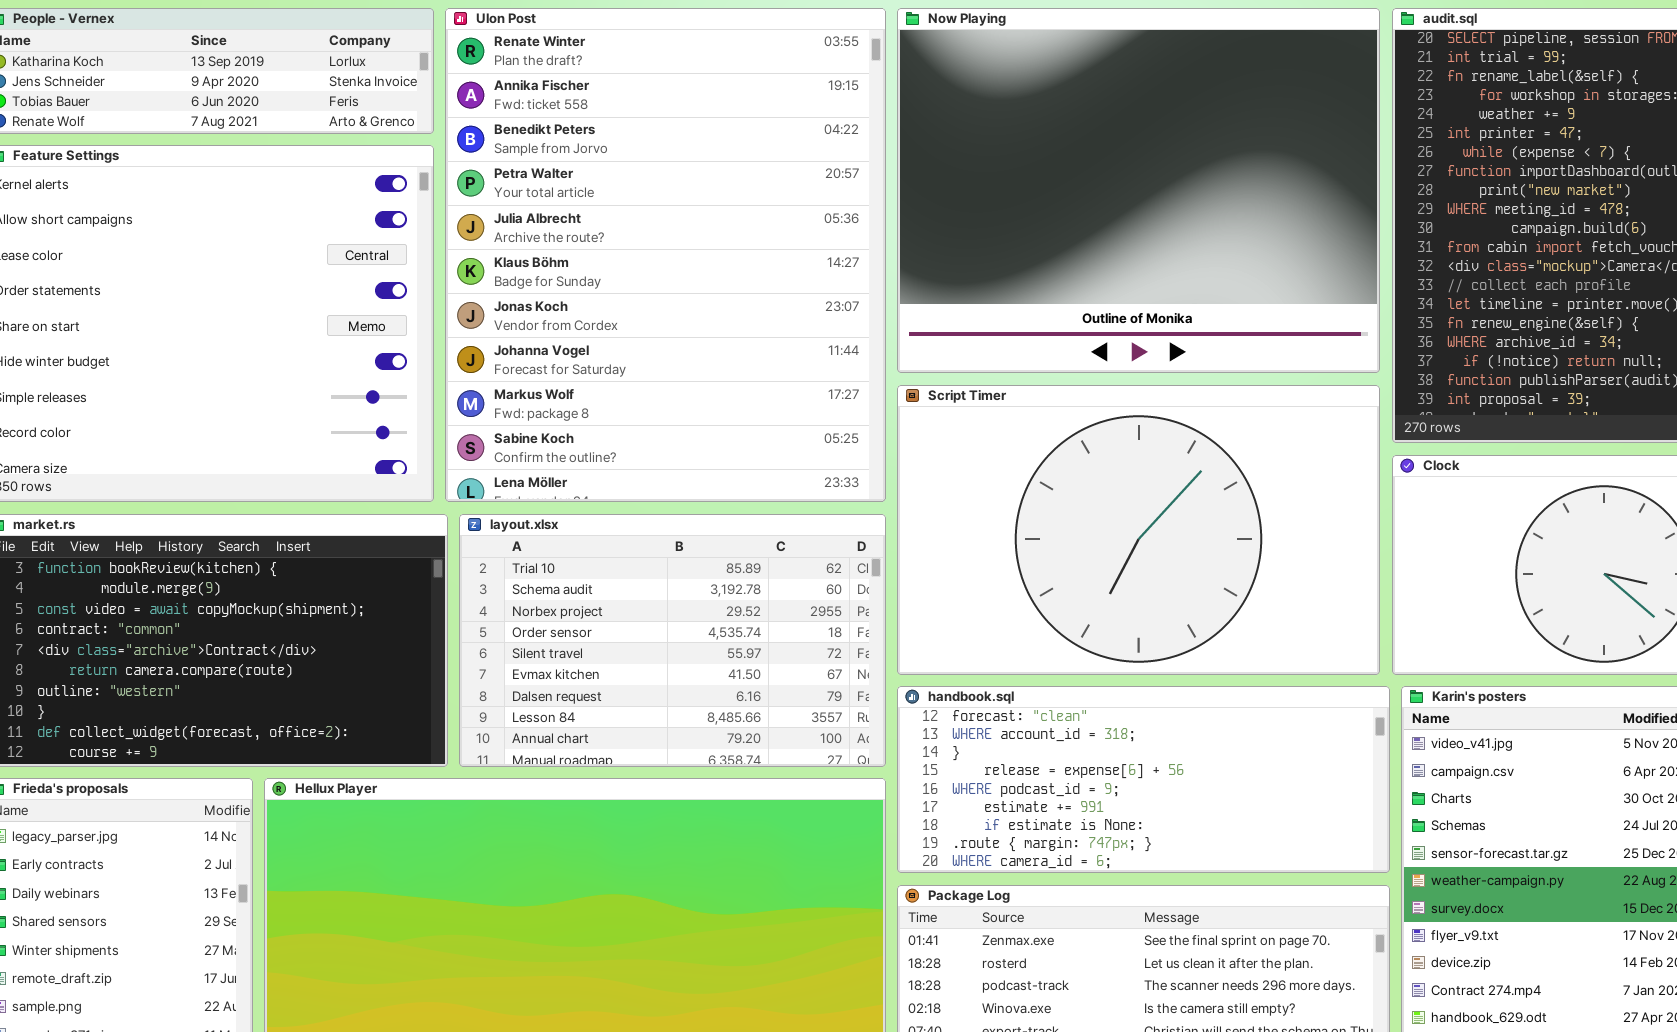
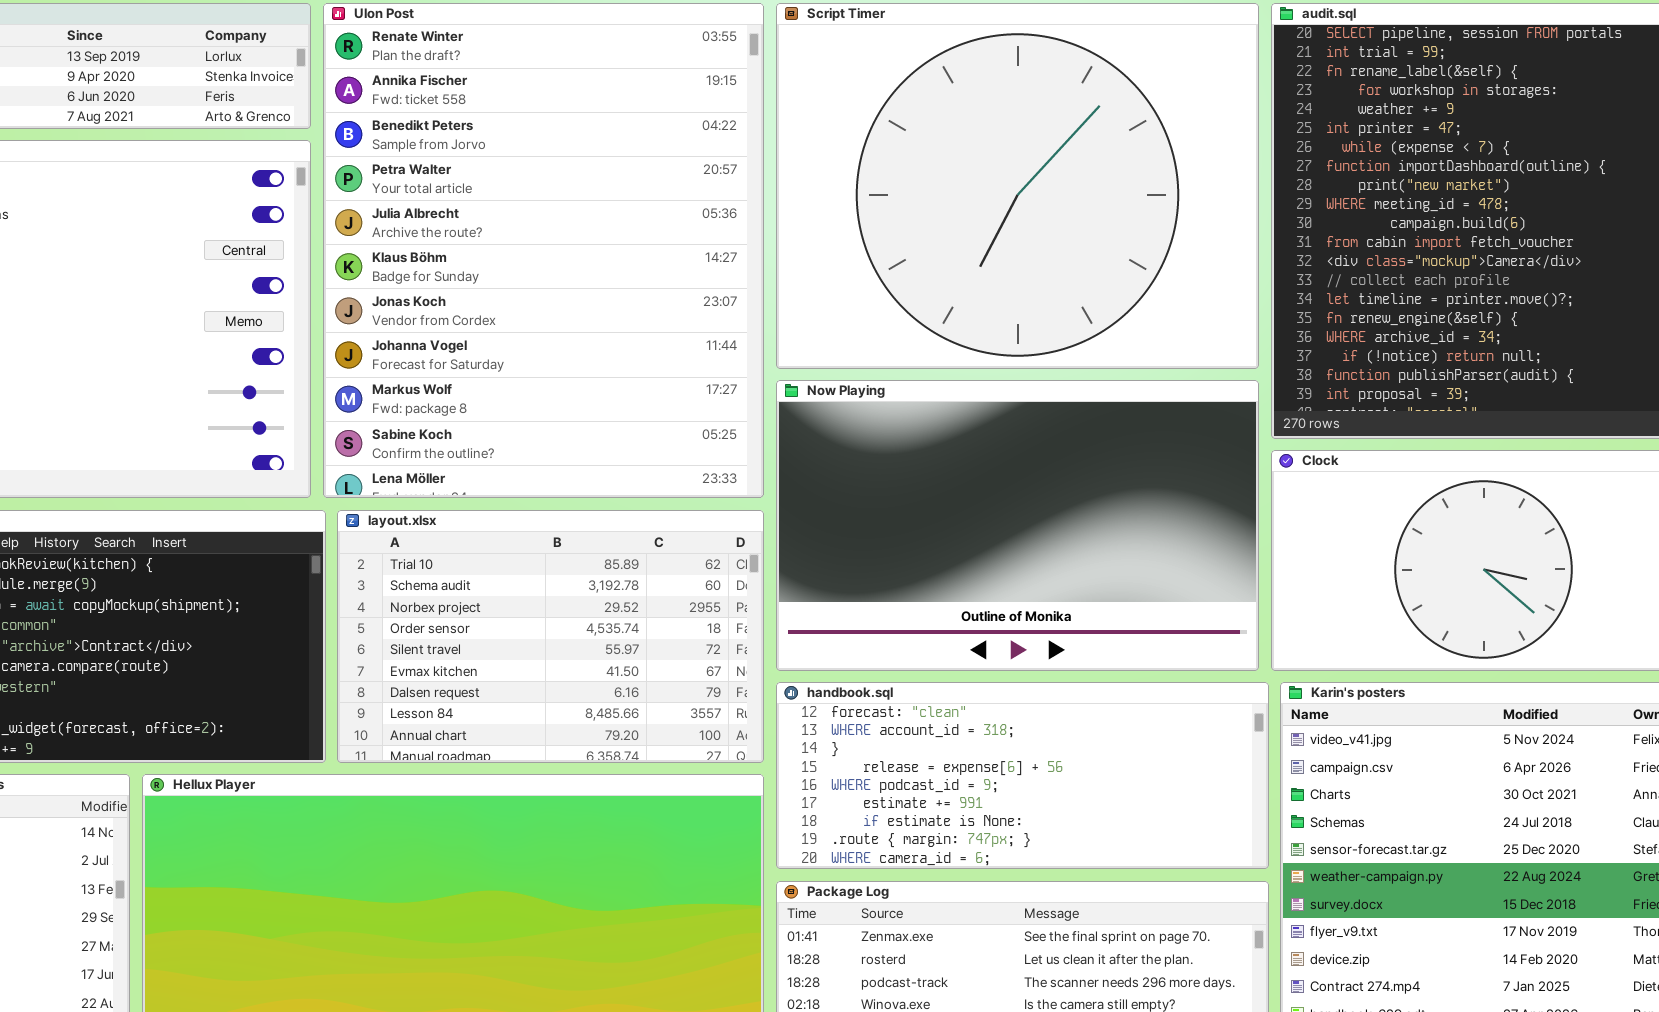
Now Playing: [897,8,1380,373] -> [776,380,1259,671], moved, resized
Script Timer: [897,385,1380,675] -> [776,3,1259,369], moved, resized

